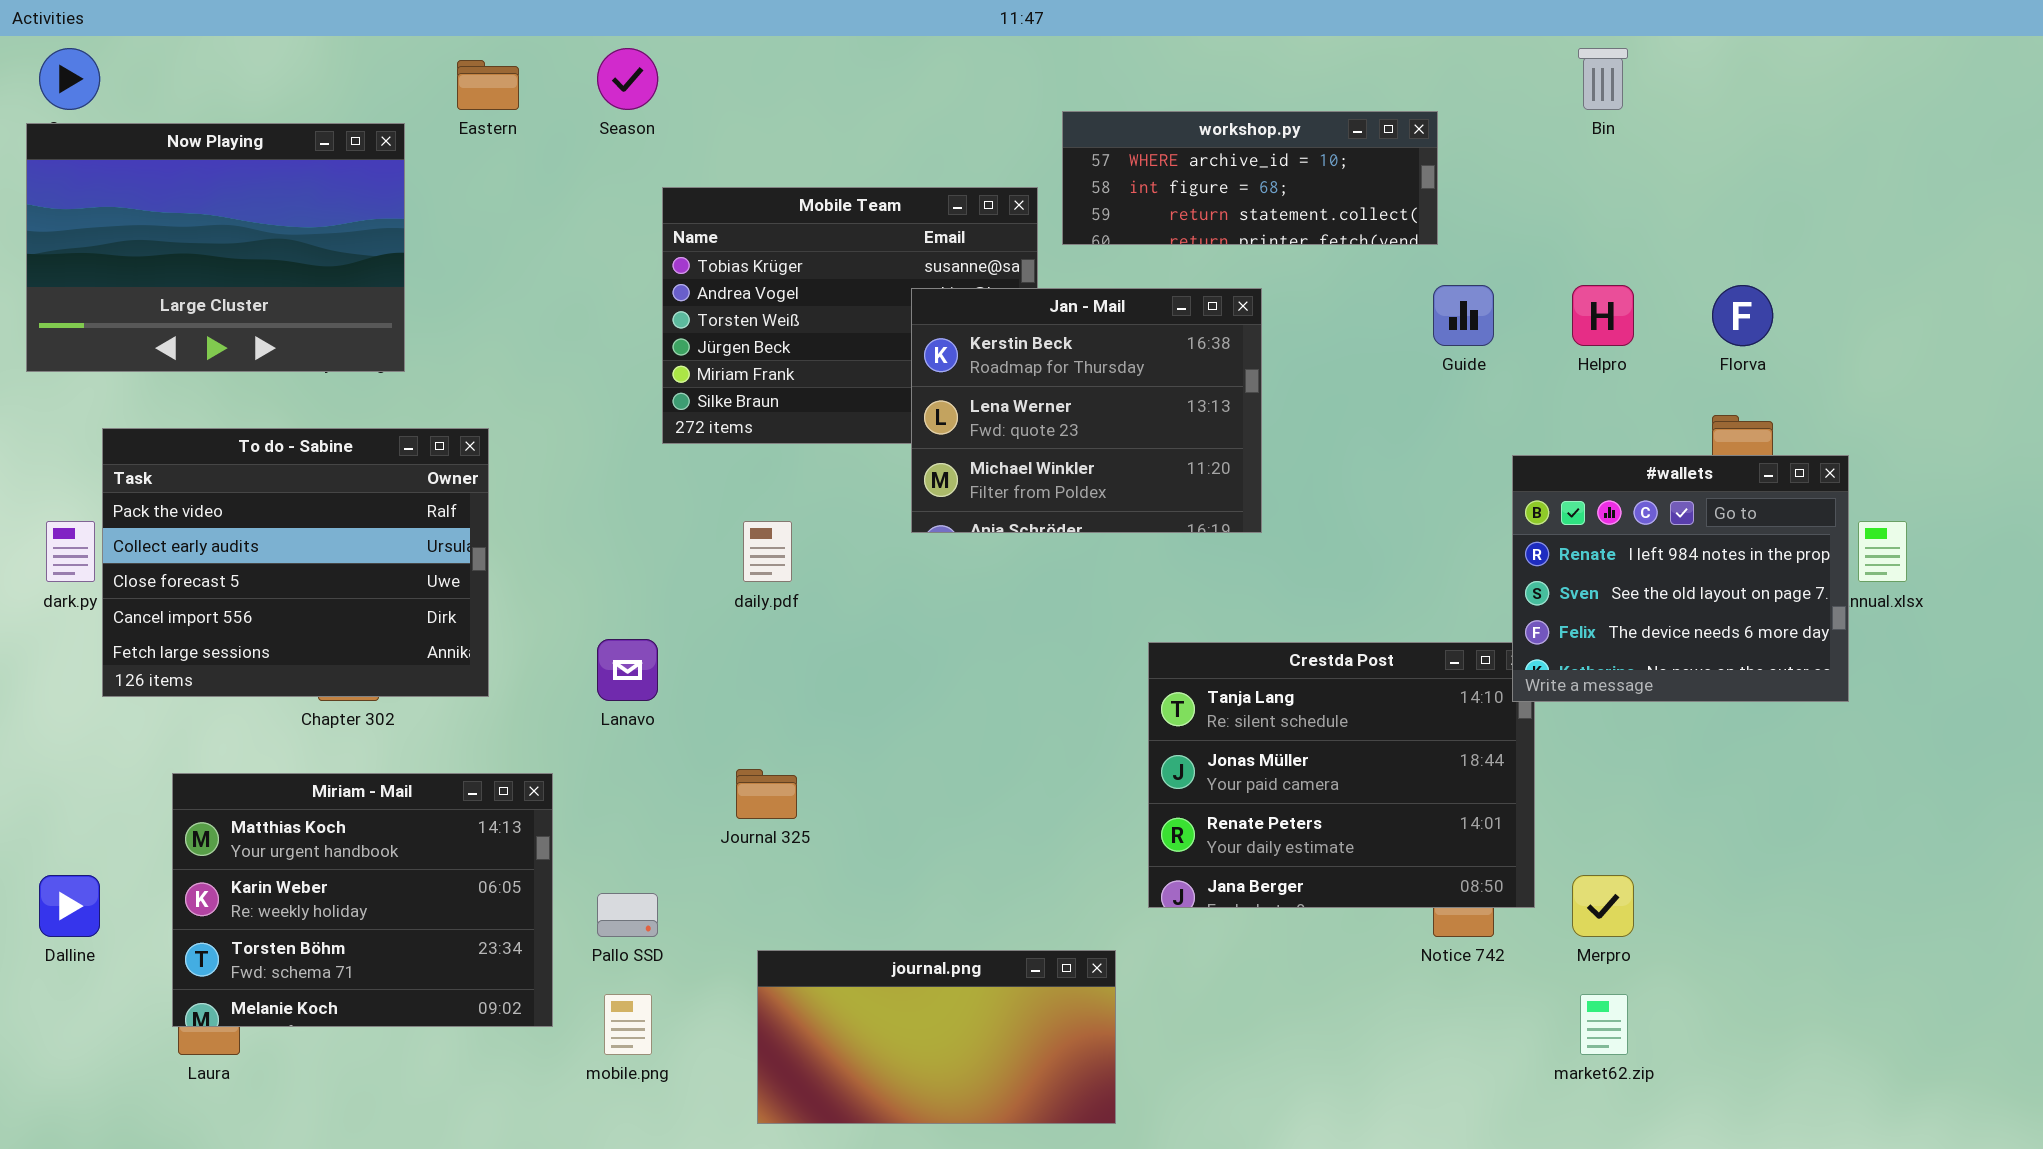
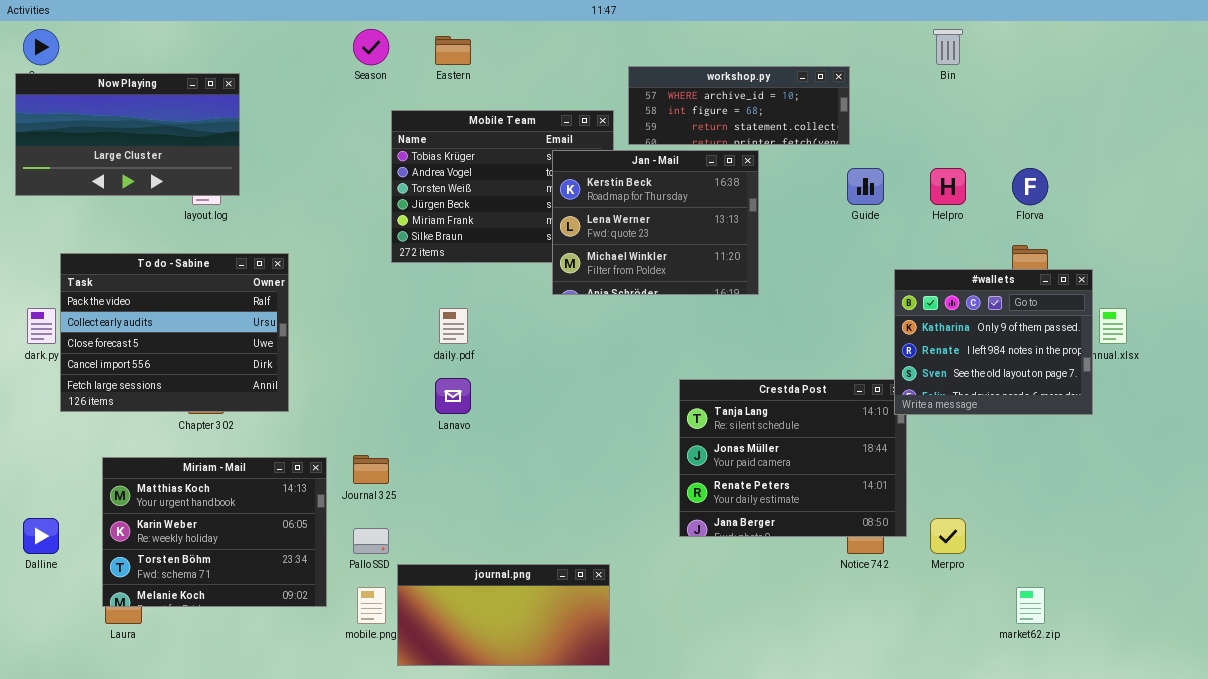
Eastern: [457,60,519,110] -> [435,36,471,65], moved
Now Playing: [26,123,405,372] -> [15,73,240,196], resized
Jan - Mail: [911,288,1262,533] -> [552,150,759,295], moved
#wallets: [1512,455,1849,702] -> [894,269,1093,415], scrolled up 1 row
Lanavo: [597,639,658,701] -> [435,378,471,414], moved
Journal 325: [736,769,797,819] -> [353,455,389,484], moved
journal.png: [757,950,1116,1124] -> [397,564,610,666], moved
market62.zip: [1580,994,1628,1055] -> [1016,587,1045,624], moved

